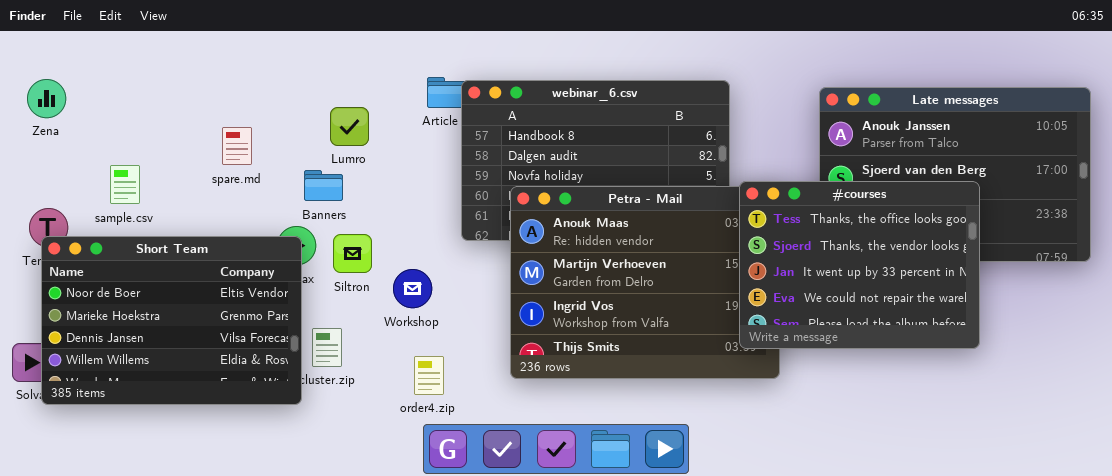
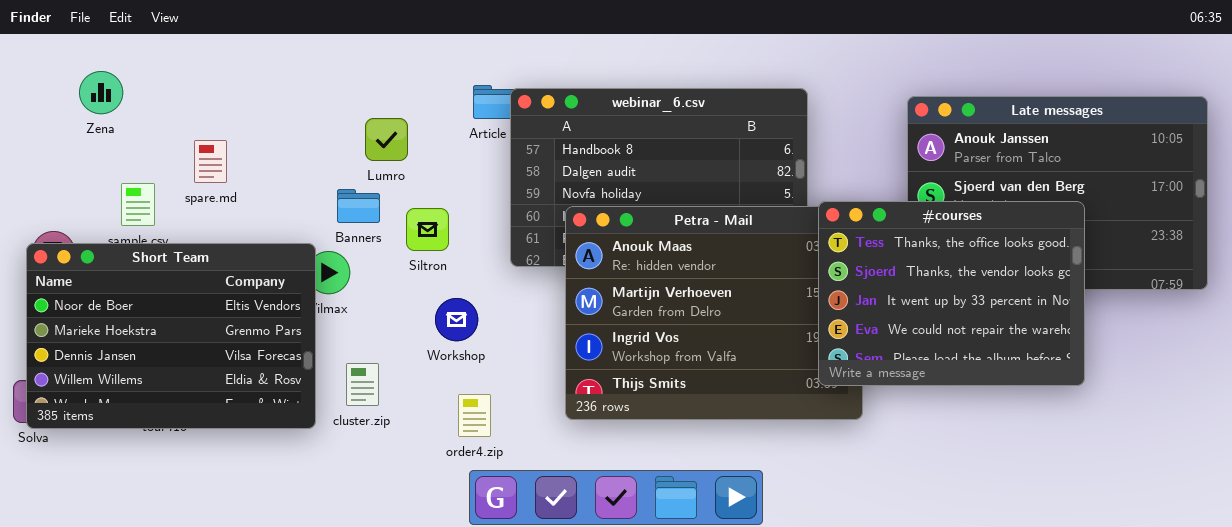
Zena: [27,79,66,118] -> [79,71,123,114], moved
spare.md: [222,127,252,165] -> [194,140,227,183], moved
Siltron: [333,234,372,273] -> [406,208,449,251], moved
Short Team: [41,236,302,405] -> [26,243,316,429], moved

